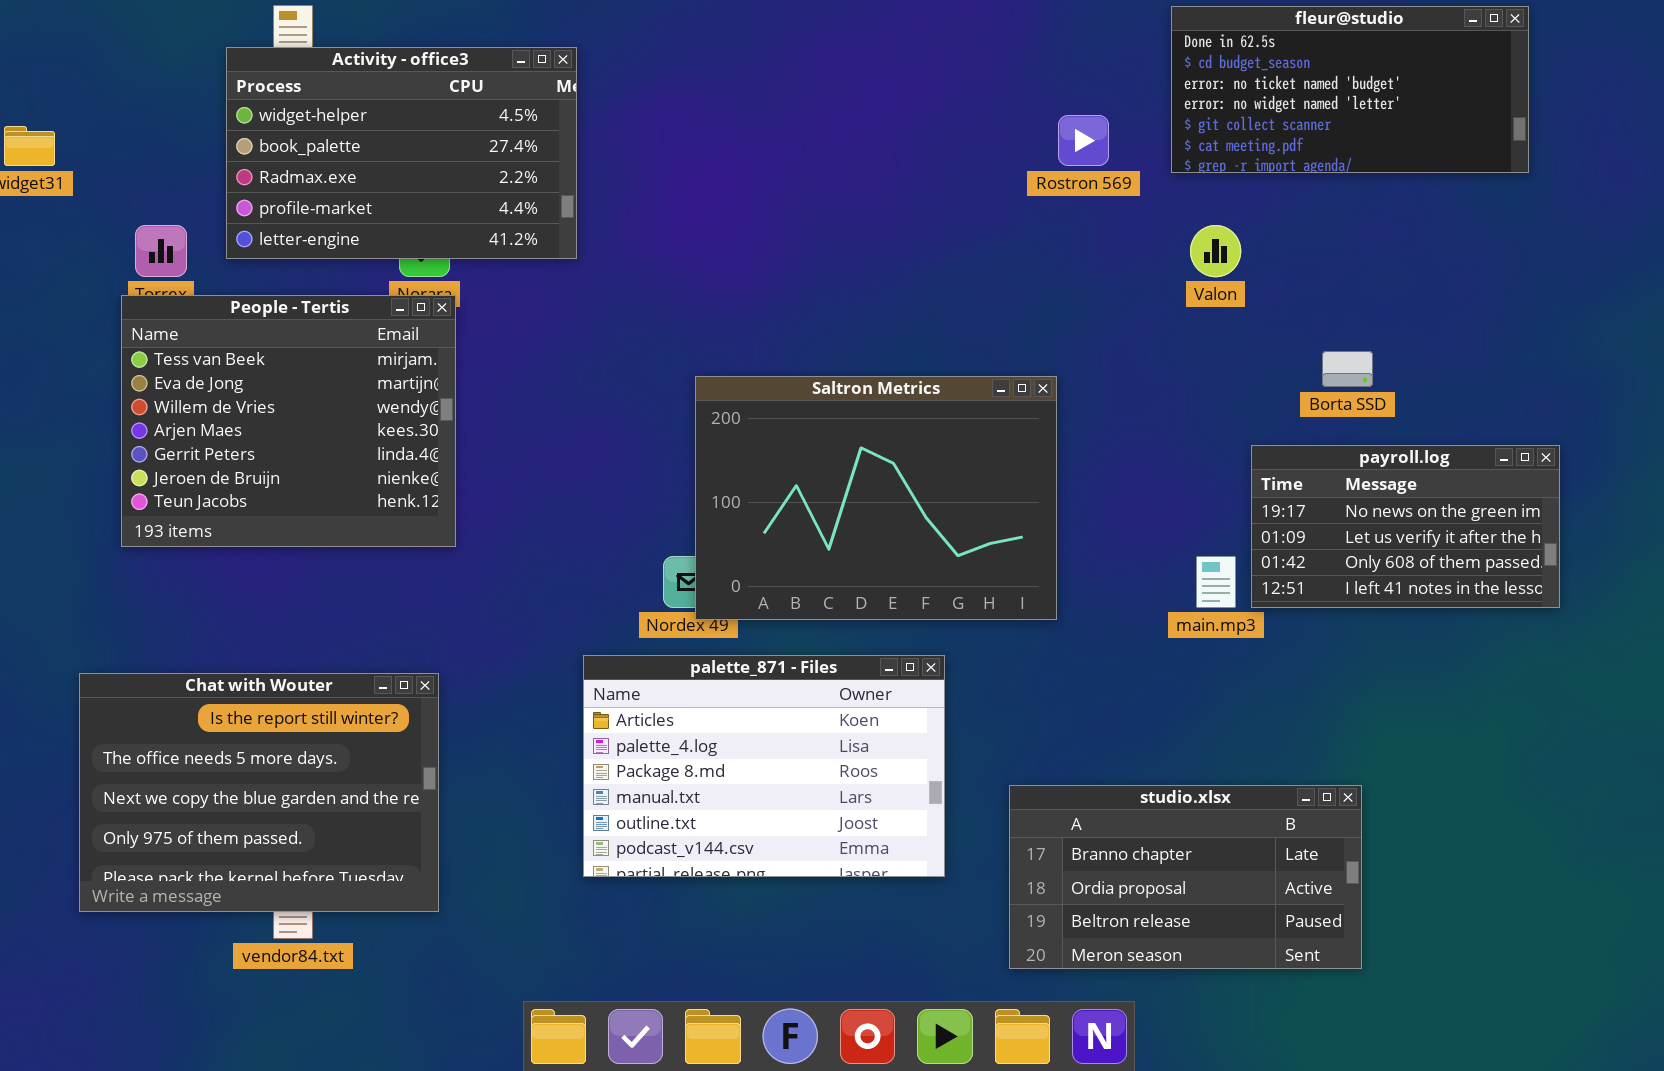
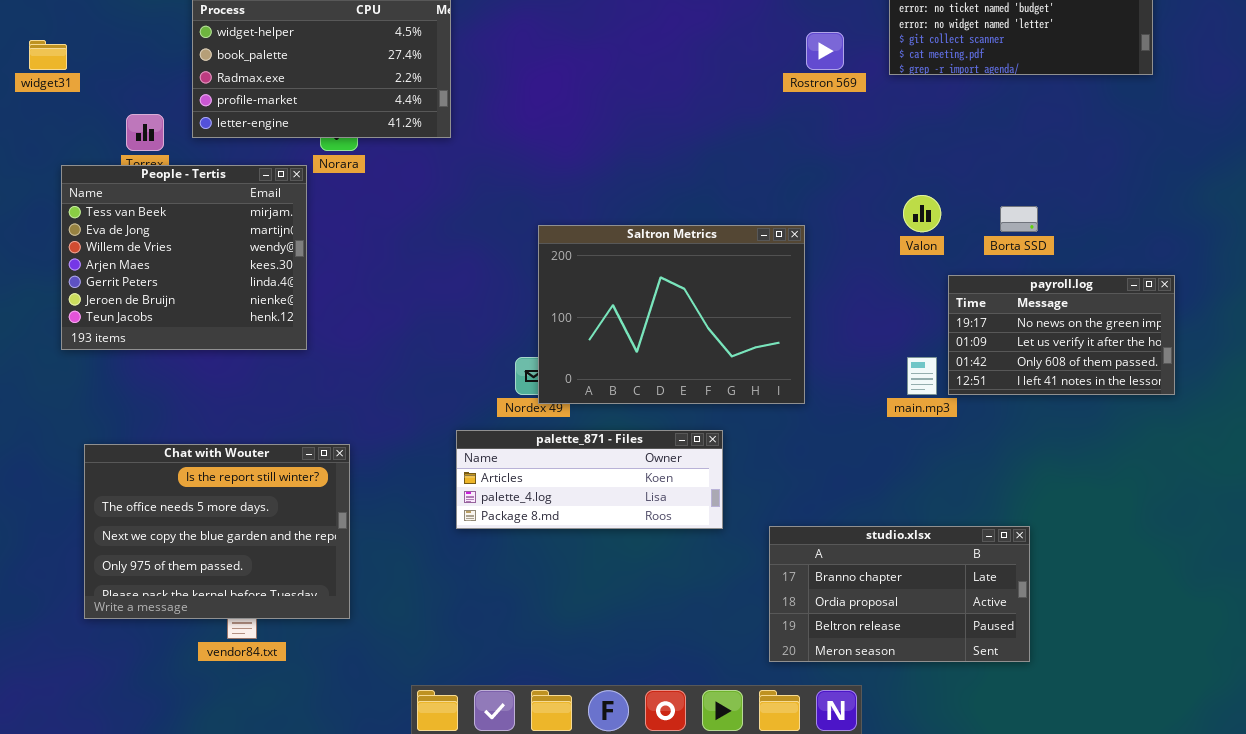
Valon: [1190,225,1241,277] -> [903,195,941,232], moved
People - Tertis: [121,295,456,547] -> [61,165,307,350], moved
palette_871 - Files: [583,655,945,877] -> [456,430,723,529], resized

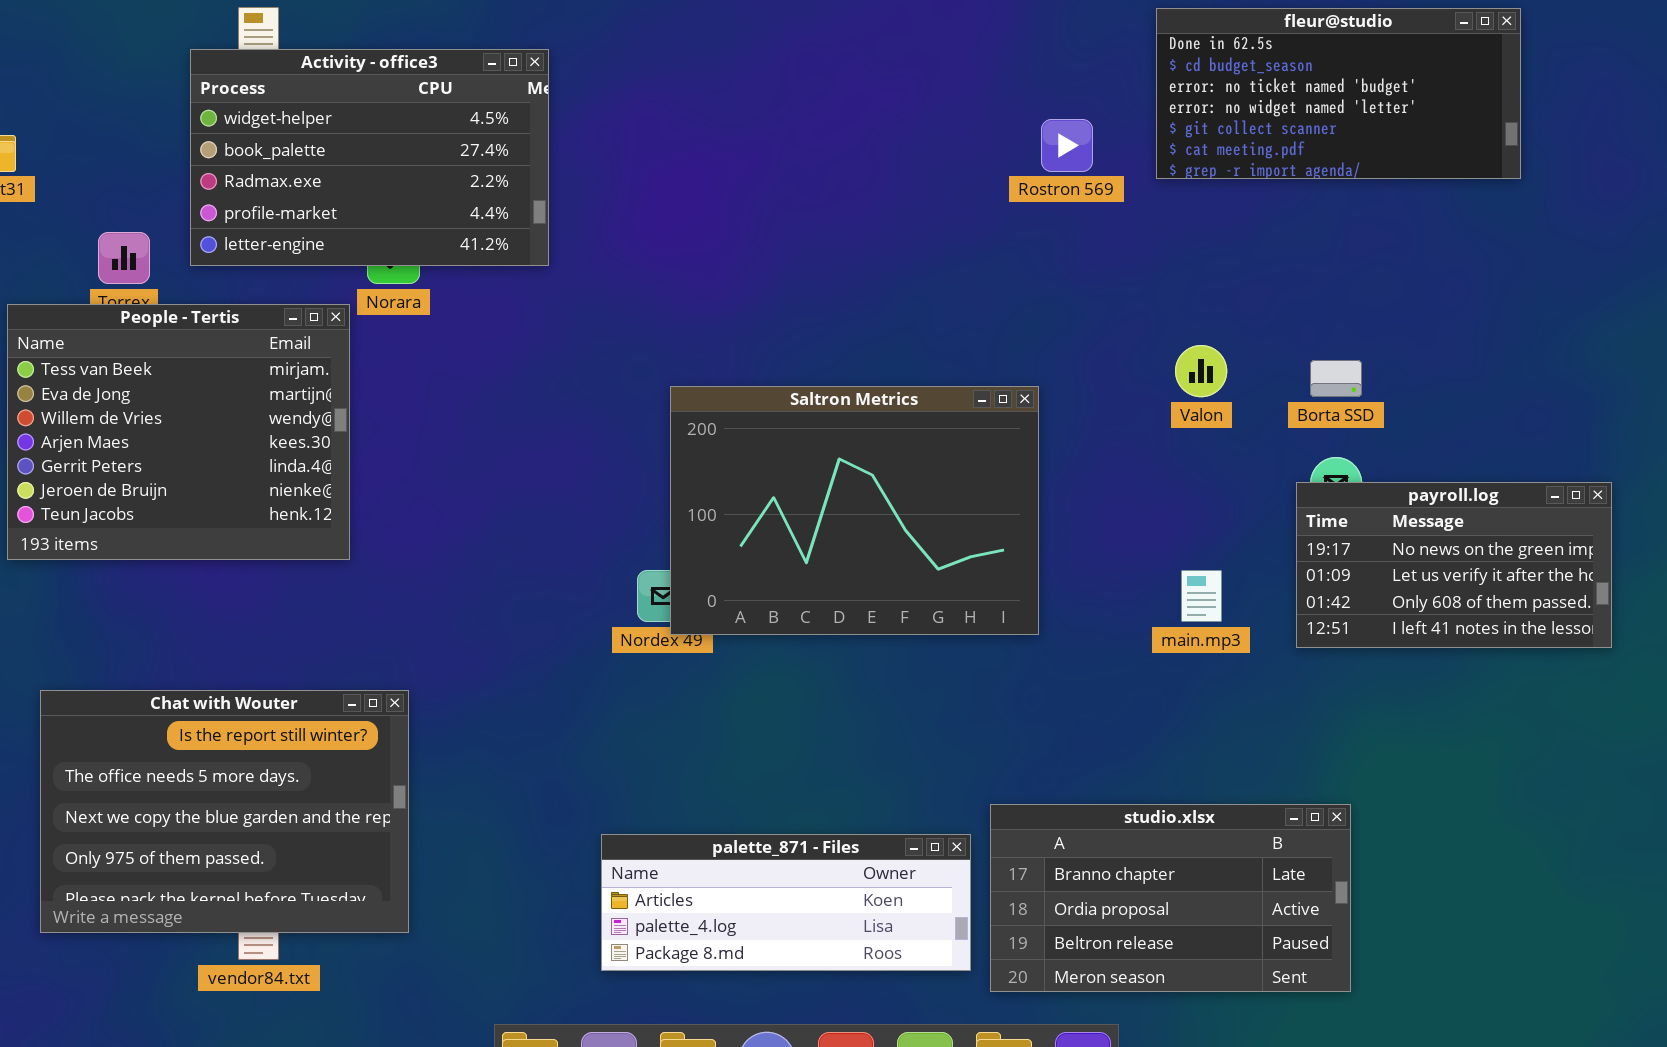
payroll.log: [948,275,1175,395] -> [1296,482,1612,648], moved
palette_871 - Files: [456,430,723,529] -> [601,834,971,971], moved

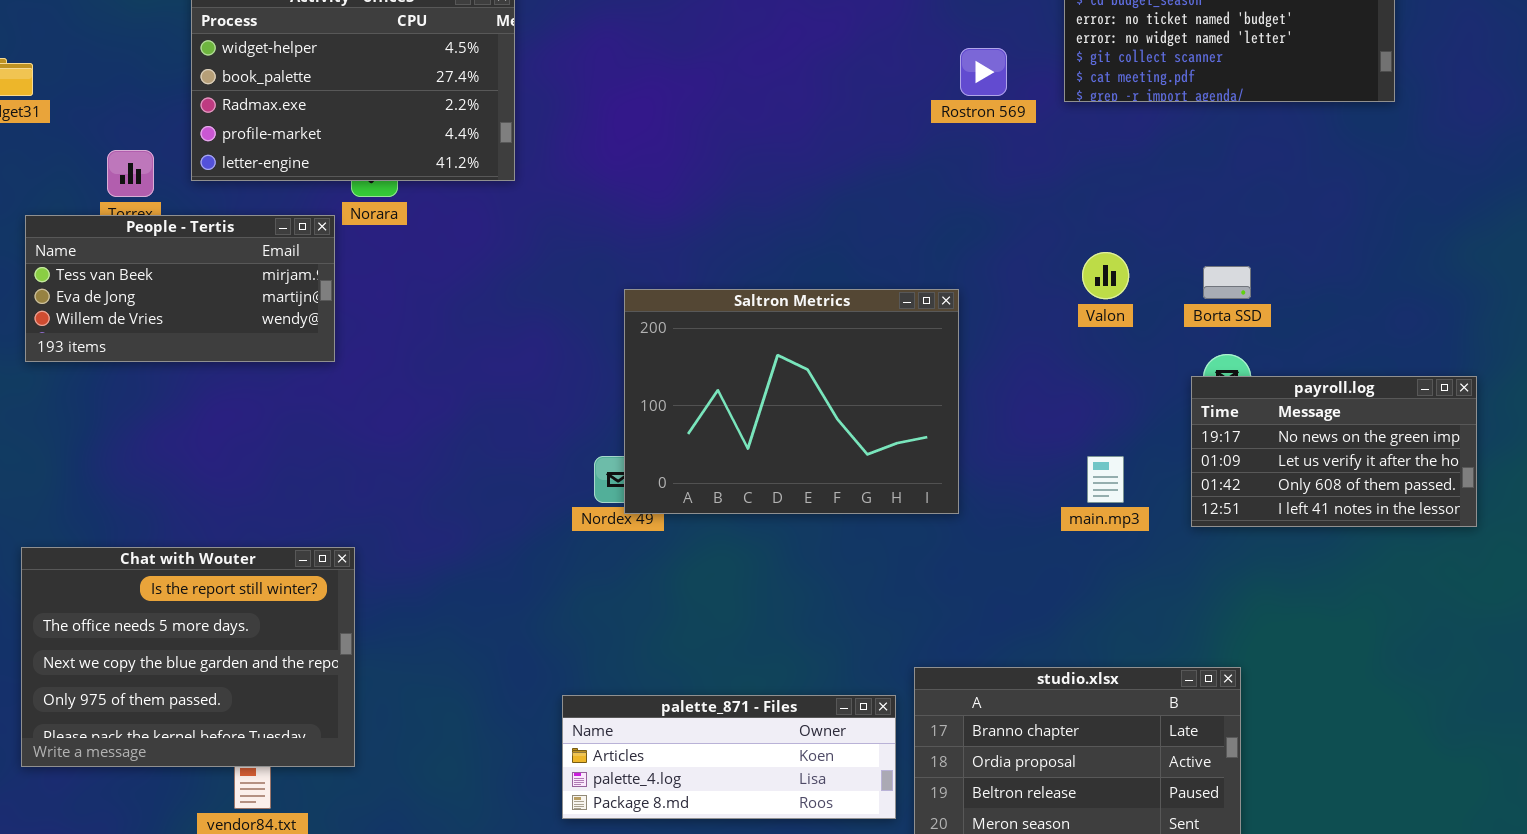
People - Tertis: [7,304,350,560] -> [25,215,335,362], resized
Chat with Wouter: [40,690,409,933] -> [21,547,355,767], moved

